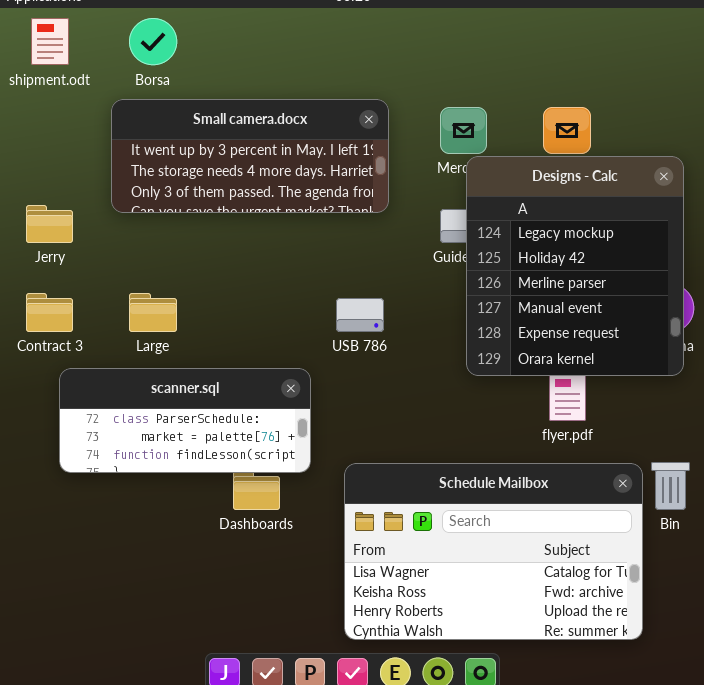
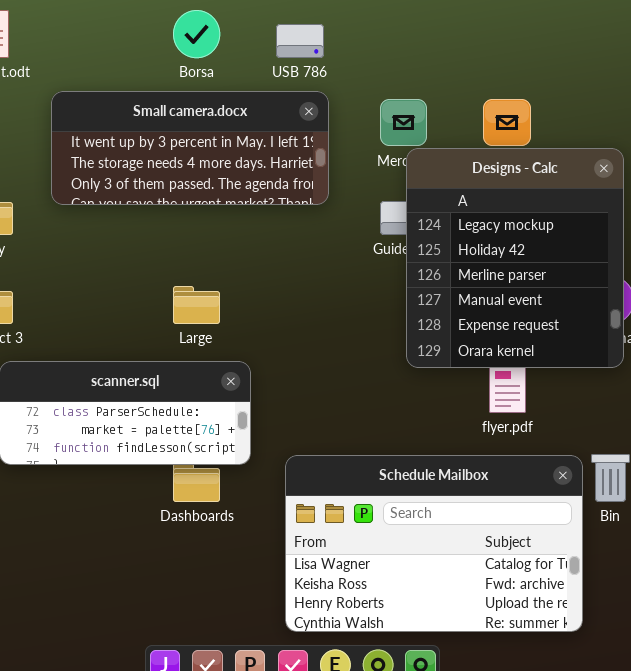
Borsa: [129,18,177,65] -> [173,10,220,58], moved
Large: [129,293,177,332] -> [173,286,220,324], moved
USB 786: [336,298,384,332] -> [276,24,324,58], moved

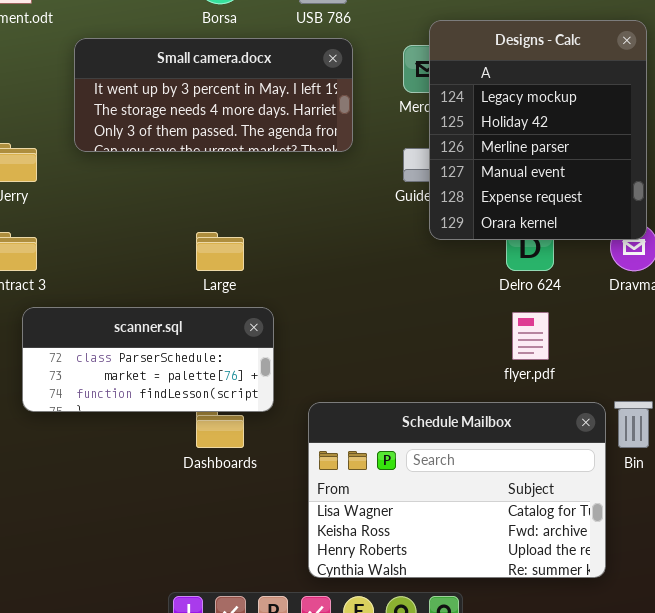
Designs - Calc: [406,148,624,368] -> [429,20,647,240], moved

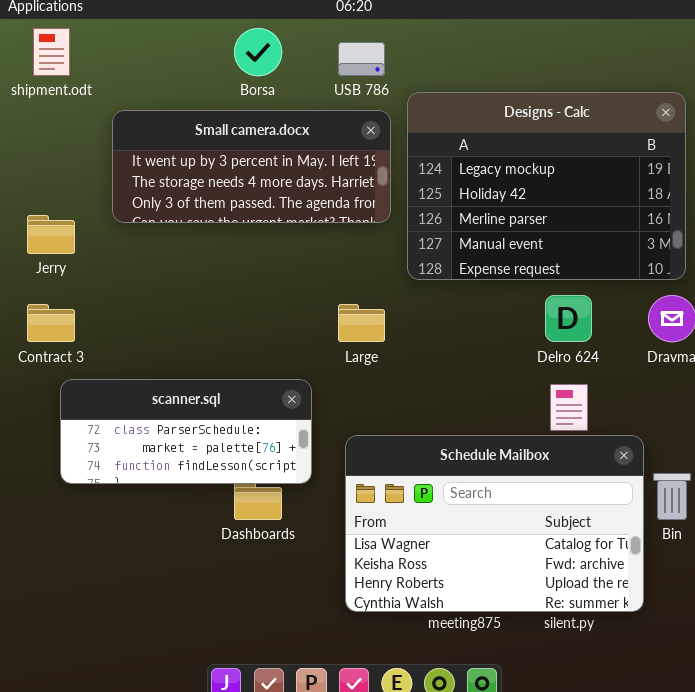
Designs - Calc: [429,20,647,240] -> [407,92,686,280], resized
Large: [196,232,244,271] -> [338,304,385,342], moved
Schedule Mailbox: [308,402,606,578] -> [345,435,644,612], moved

